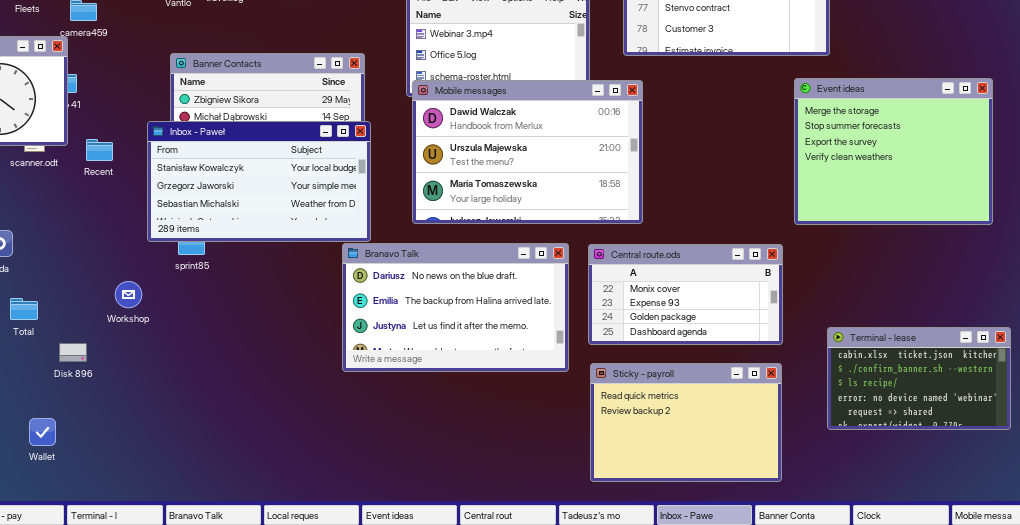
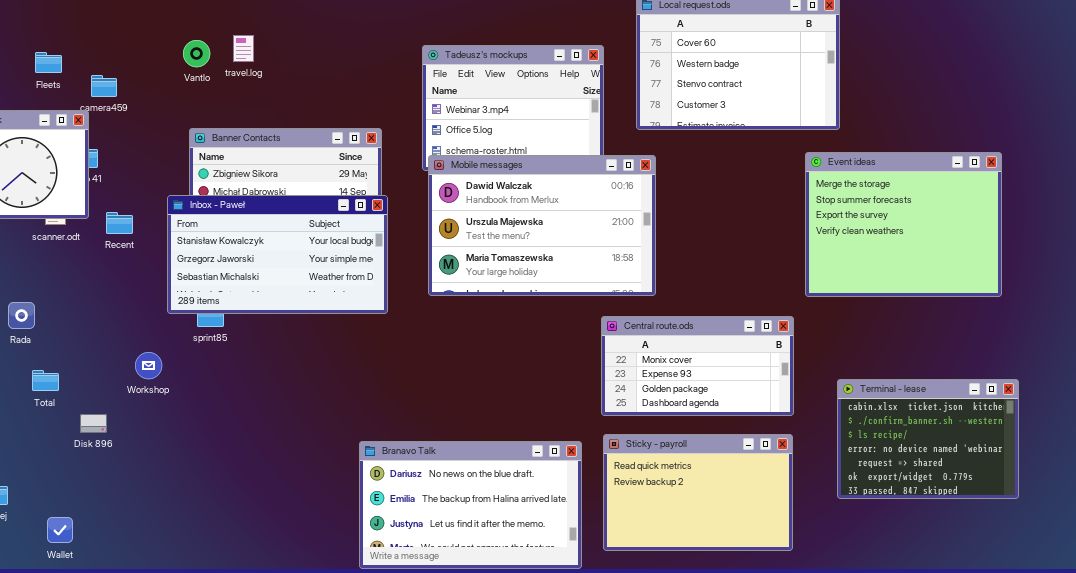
Branavo Talk: [342,243,569,372] -> [359,441,582,569], moved
Terminal - lease: [827,327,1011,430] -> [837,379,1019,499], resized
Wallet: [29,418,56,446] -> [47,517,73,543], moved

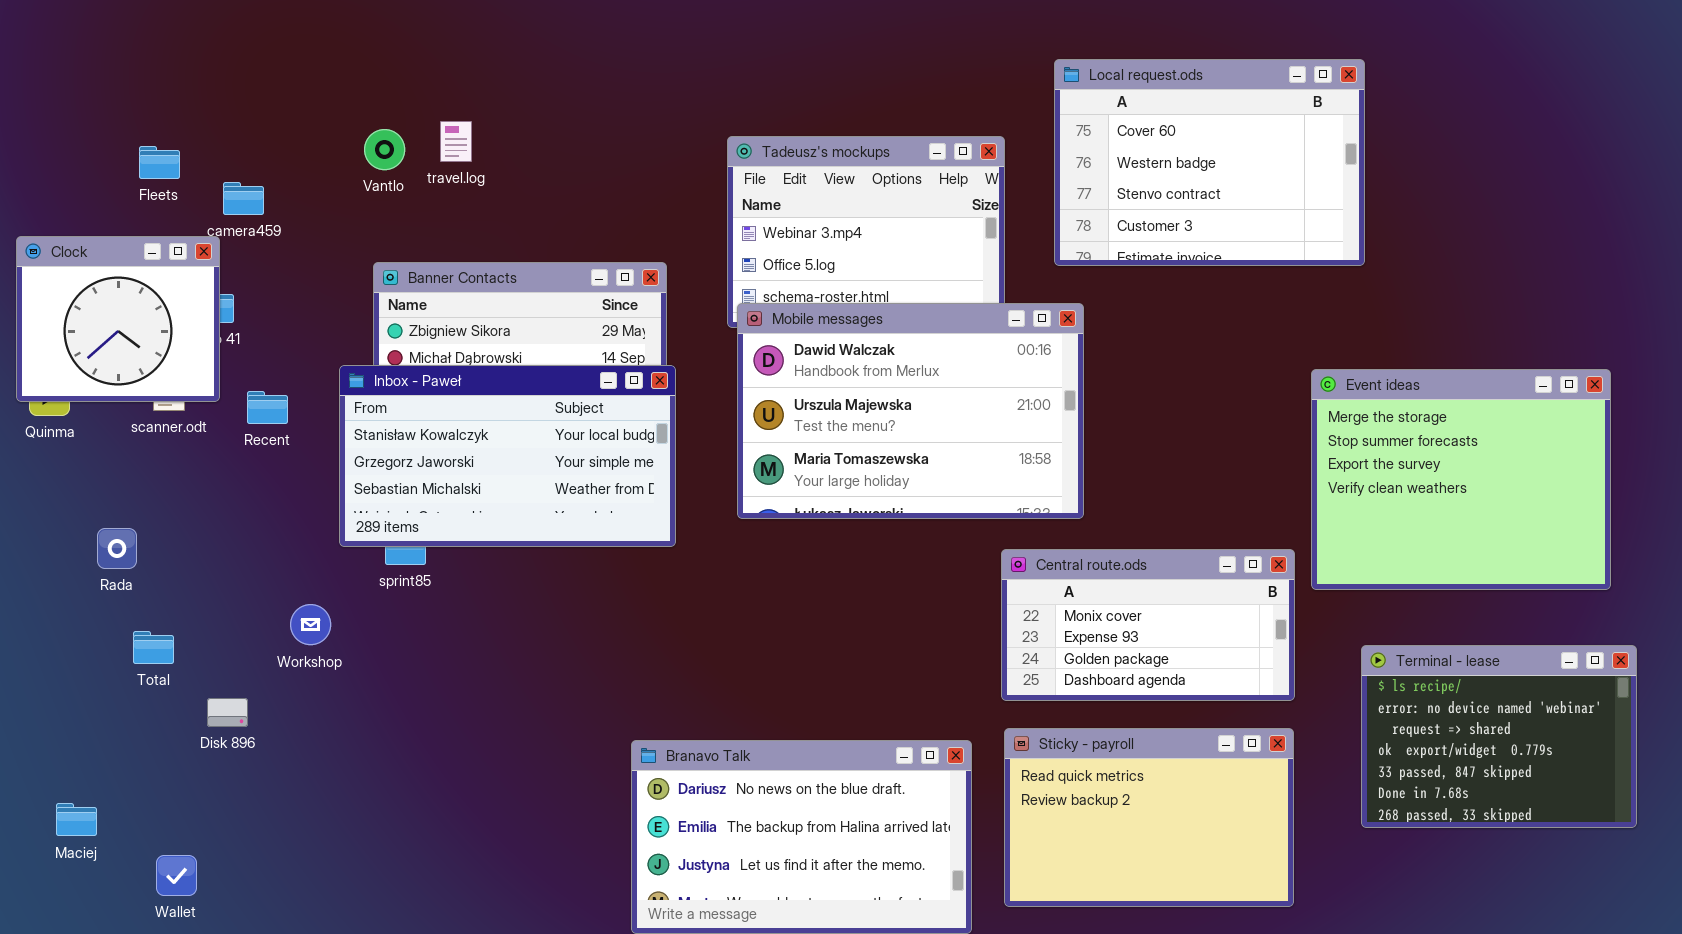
Event ideas: [805,152,1002,297] -> [1311,369,1611,590], moved
Terminal - lease: [837,379,1019,499] -> [1361,645,1637,828], scrolled down 2 rows

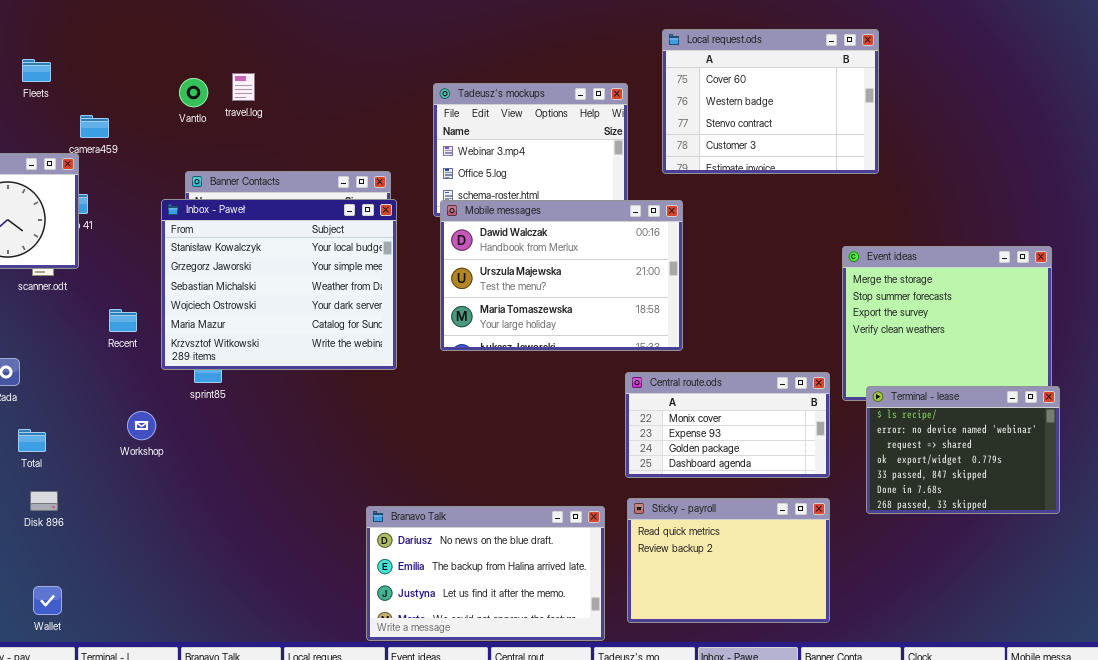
Fleets: [139,146,180,179] -> [22,59,51,82], moved
Inbox - Paweł: [339,365,676,547] -> [161,199,397,370], resized
Recent: [247,391,288,424] -> [109,309,137,332], moved
Terminal - lease: [1361,645,1637,828] -> [866,386,1060,514], moved
Disk 896: [207,698,248,727] -> [30,491,58,511], moved

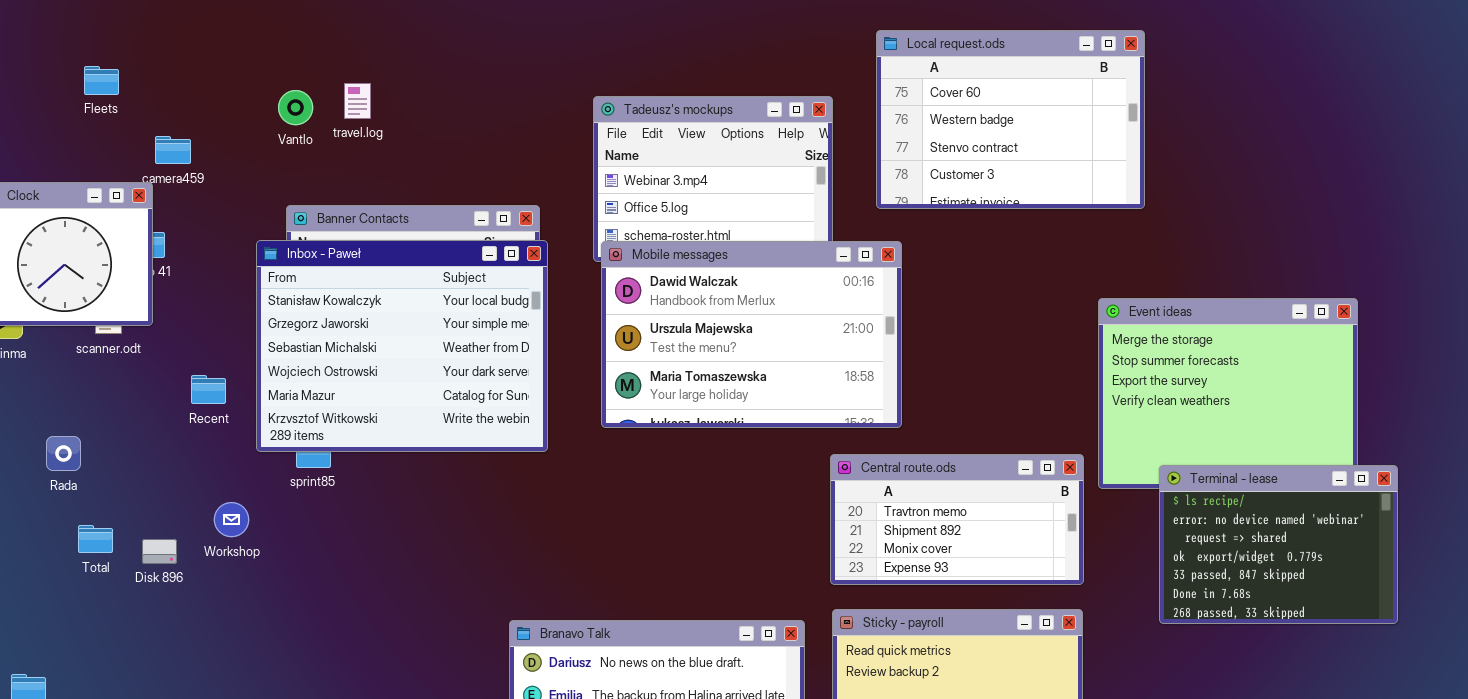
Central route.ods: [625,372,830,478] -> [830,454,1084,585], scrolled up 2 rows
Terminal - lease: [866,386,1060,514] -> [1159,465,1398,624], moved
Disk 896: [30,491,58,511] -> [142,539,177,564], moved

